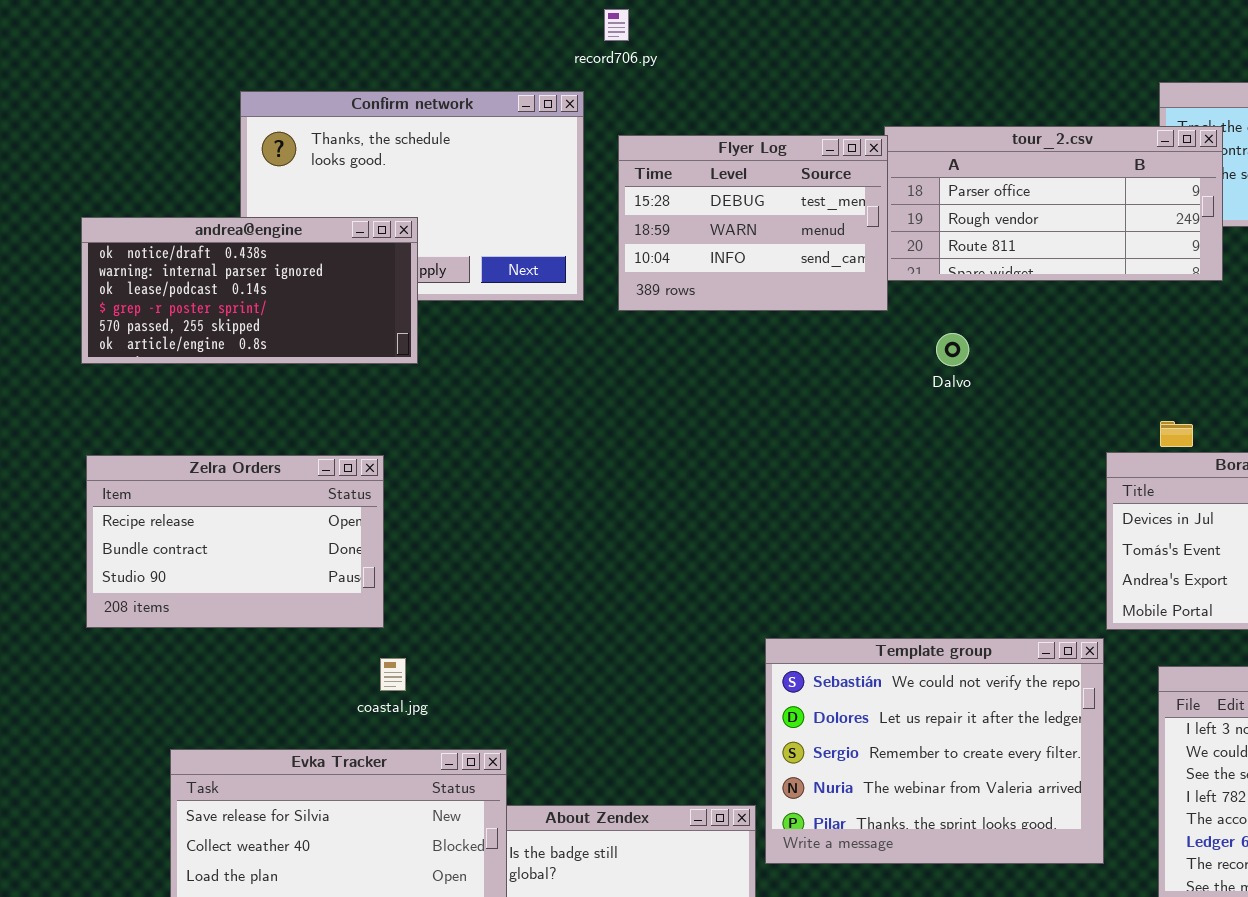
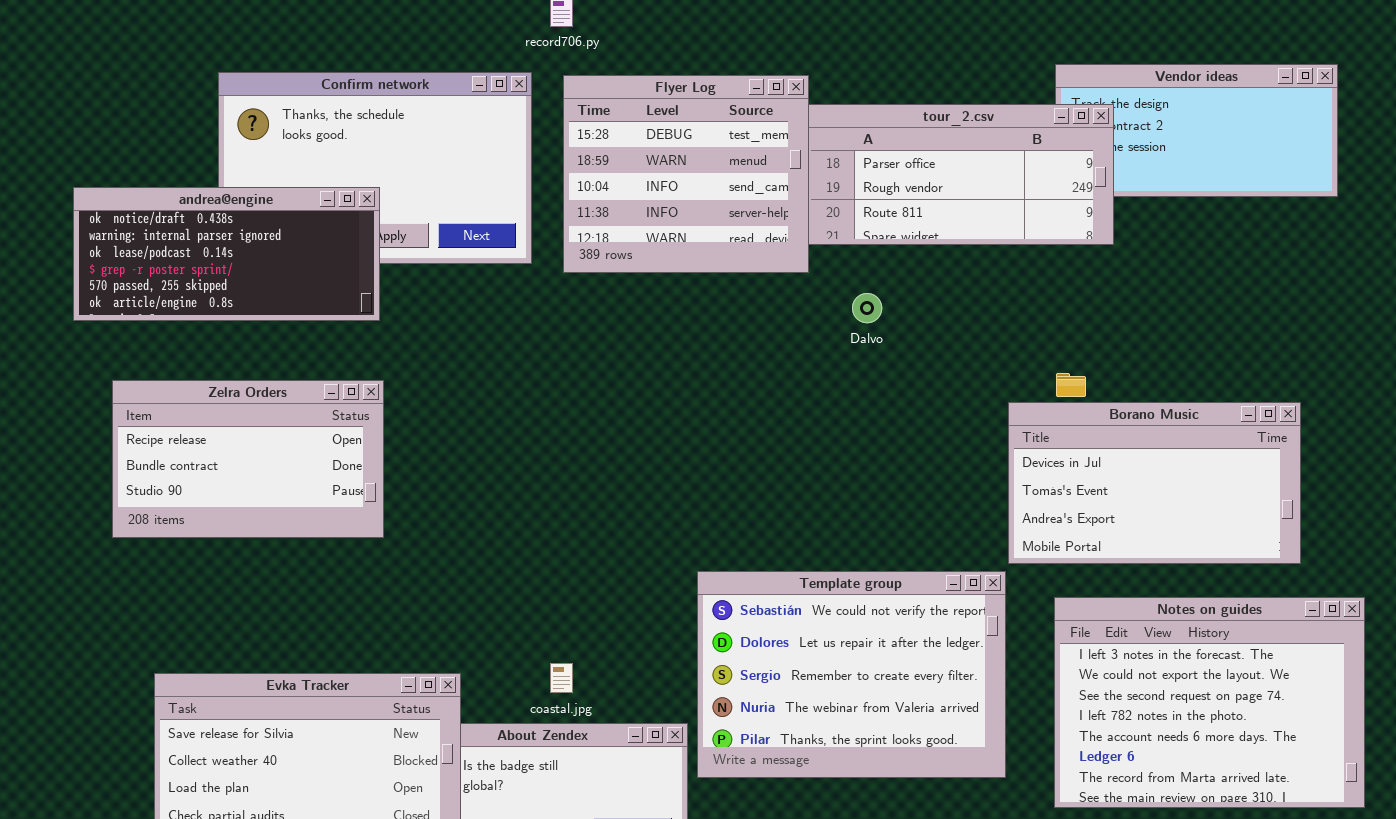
Flyer Log: [618,135,888,311] -> [563,75,809,273], resized
Zelra Orders: [86,455,384,628] -> [112,380,384,538], moved
coastal.jpg: [380,658,406,691] -> [550,663,573,693], moved

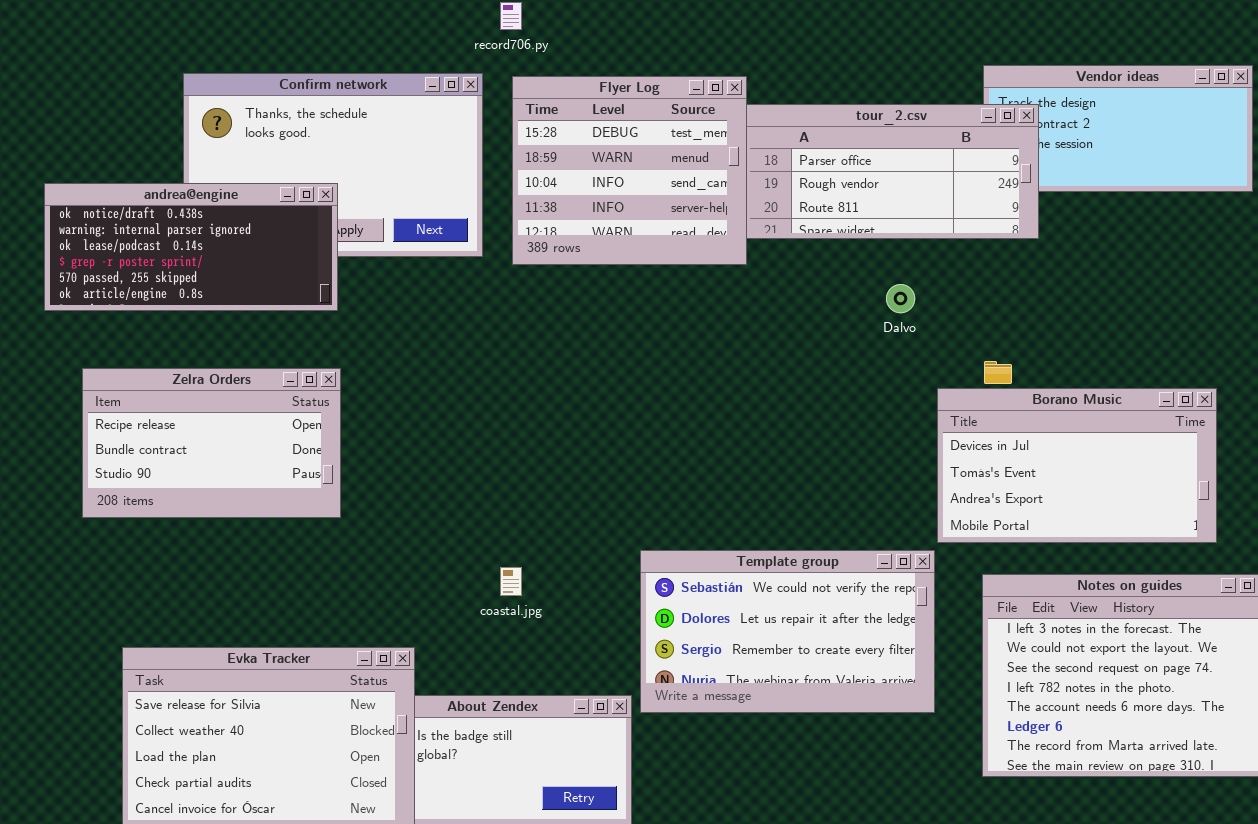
Dalvo: [852,293,882,323] -> [886,284,915,313], moved
Template group: [697,571,1006,778] -> [640,550,935,713], resized
coastal.jpg: [550,663,573,693] -> [500,567,522,596], moved

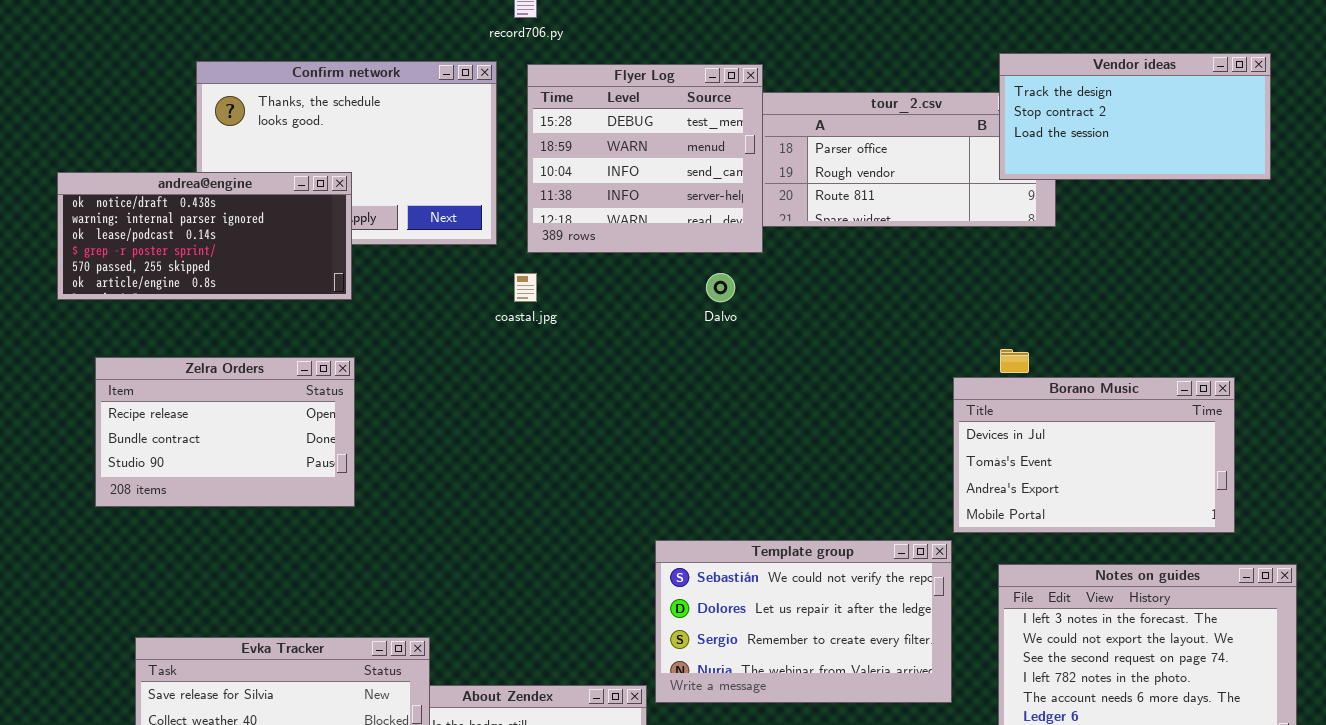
Vendor ideas: [983,65,1253,192] -> [999,53,1271,180], raised
Dalvo: [886,284,915,313] -> [706,273,735,302], moved
coastal.jpg: [500,567,522,596] -> [514,273,537,302], moved

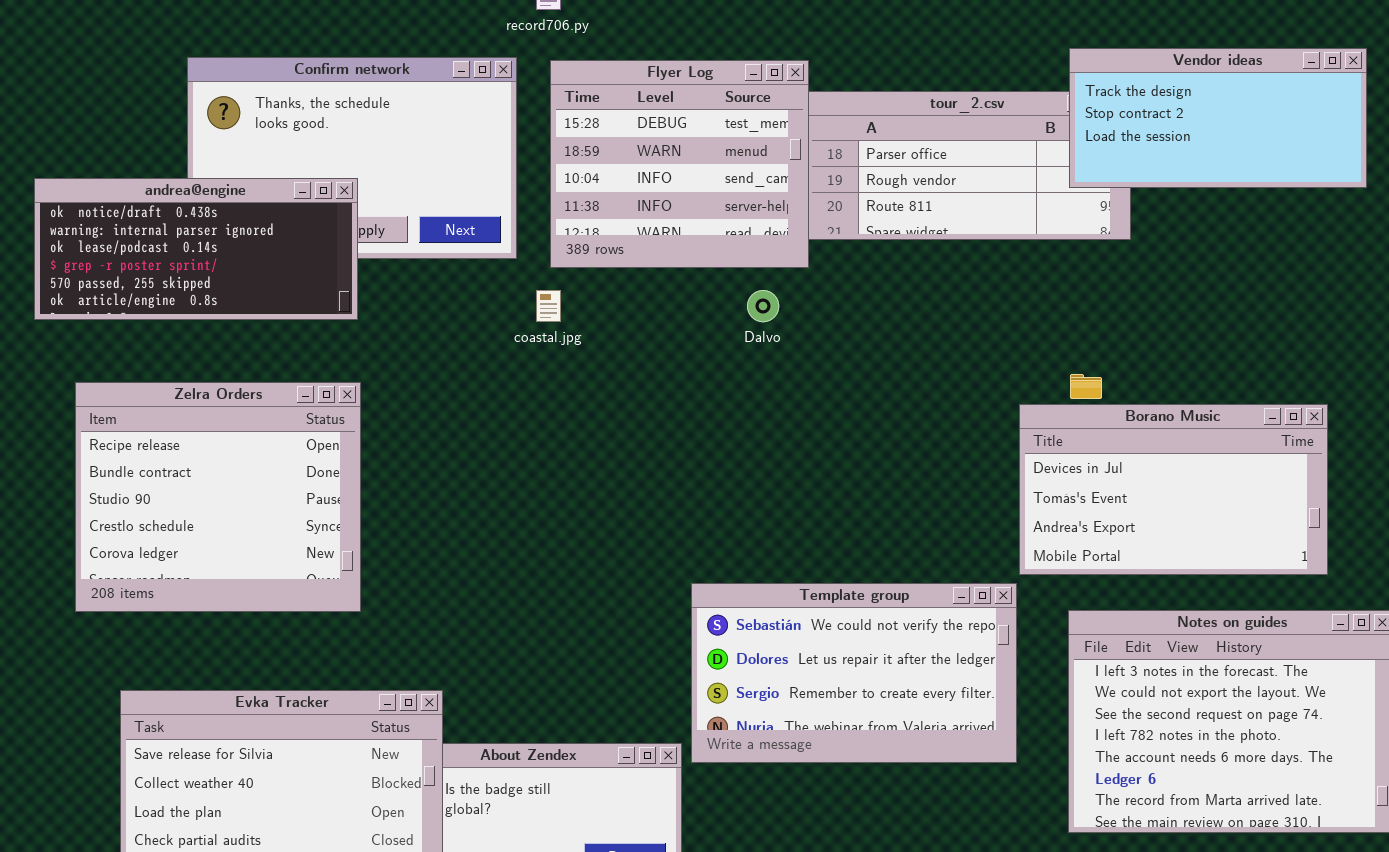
Zelra Orders: [95,357,355,507] -> [75,382,361,612], resized

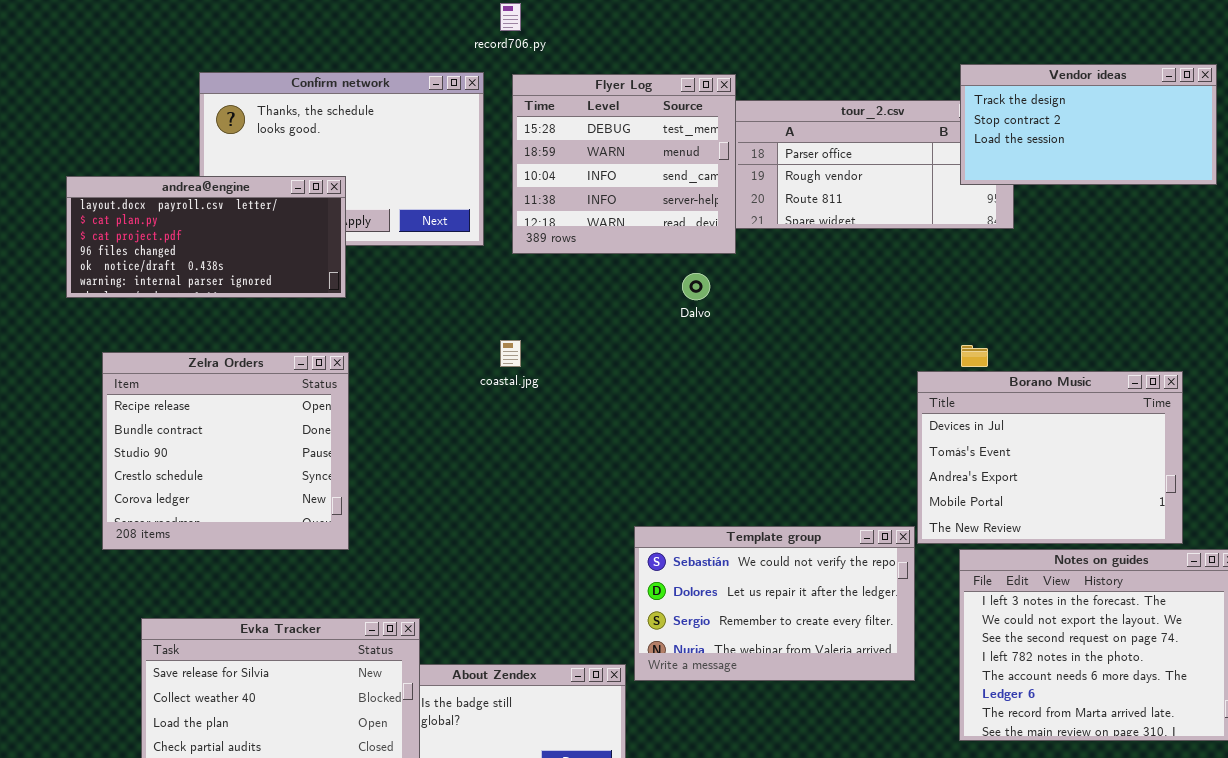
andrea@engine: [34,178,358,320] -> [66,176,346,298], scrolled up 4 rows
coastal.jpg: [536,290,561,322] -> [500,340,521,367], moved
Borano Music: [1019,404,1328,575] -> [917,371,1183,544], resized

